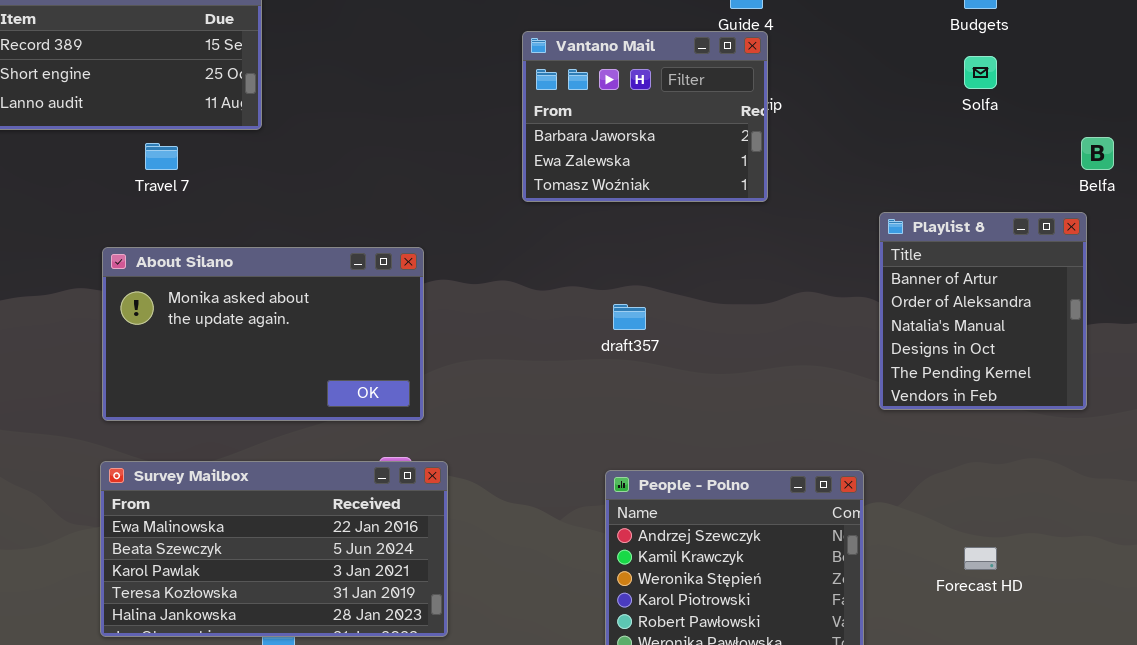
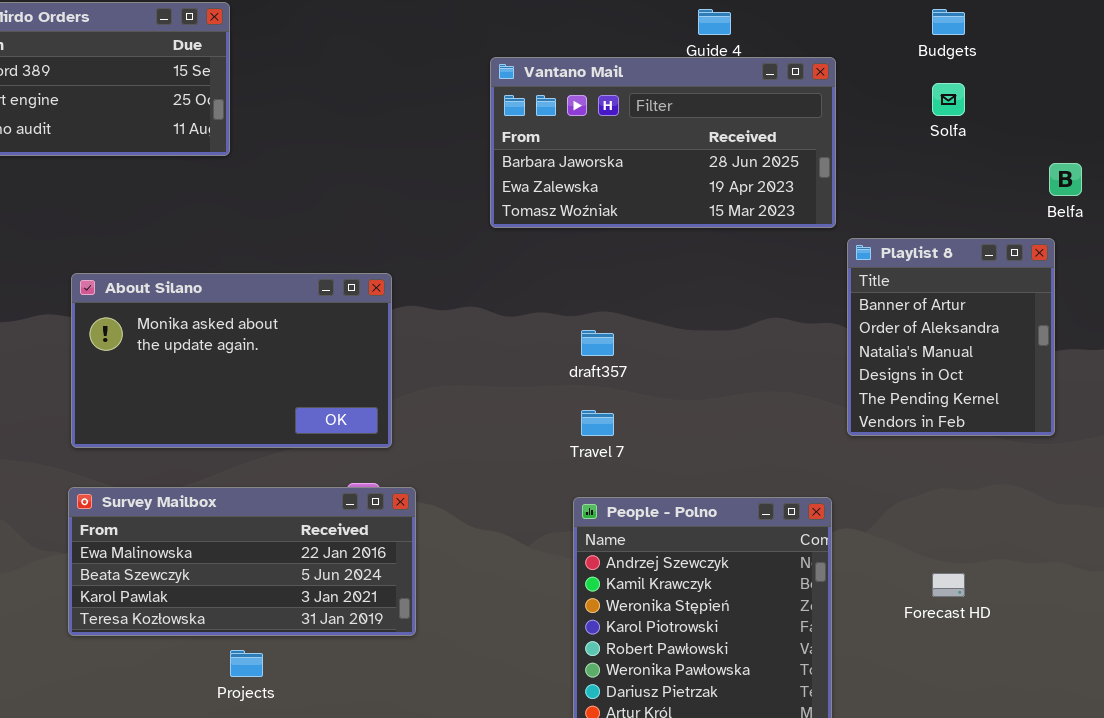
Vantano Mail: [522,31,768,202] -> [490,57,836,228], resized
Travel 7: [145,143,178,170] -> [581,410,614,436], moved
Survey Mailbox: [100,461,448,637] -> [68,487,416,636], resized

